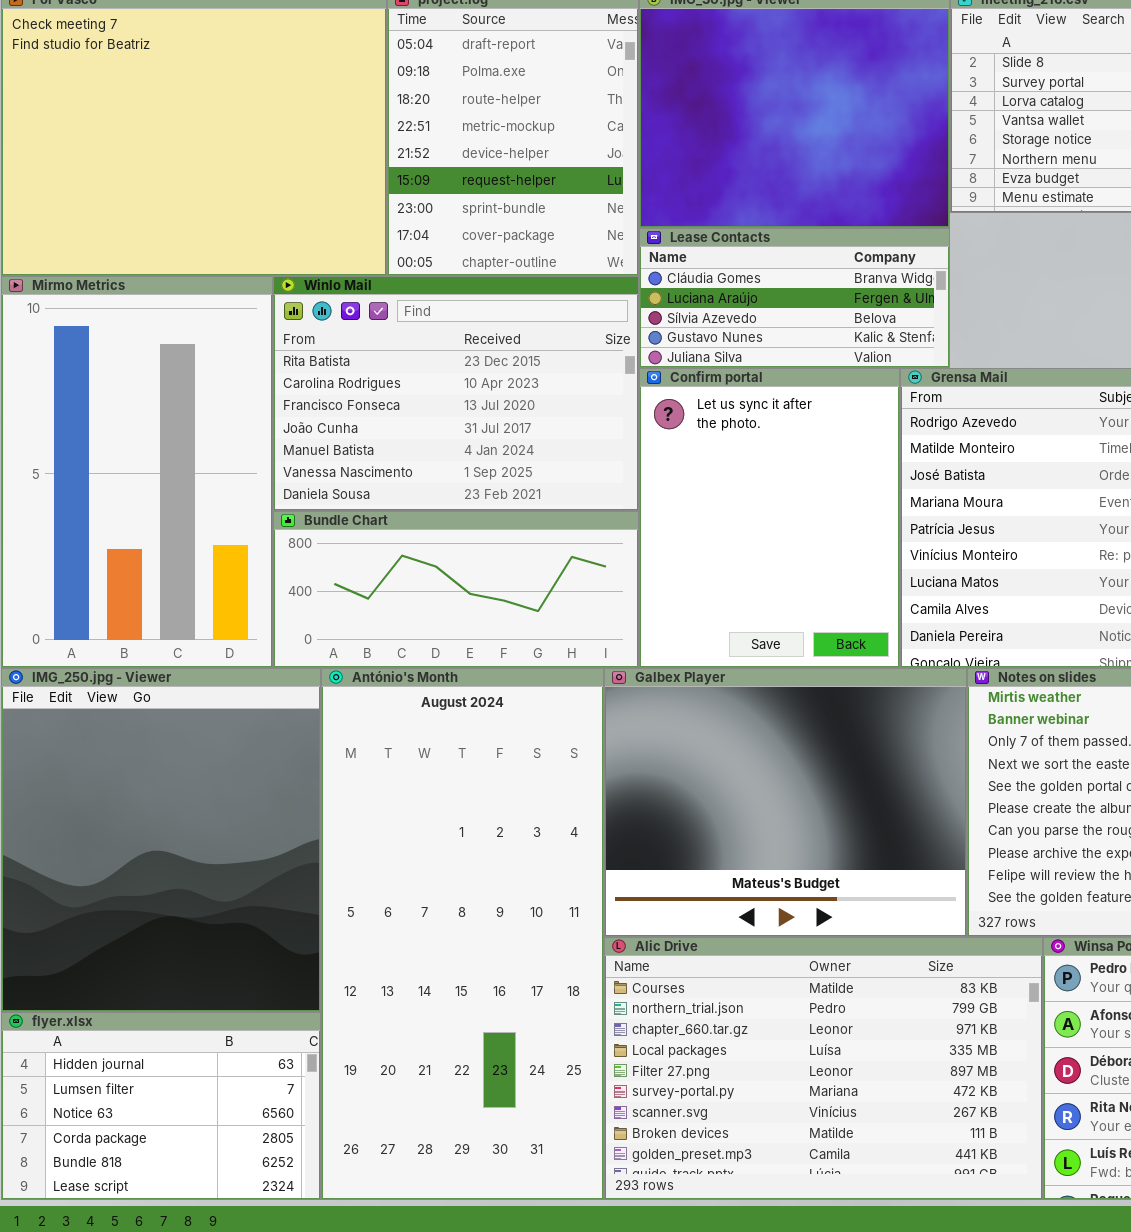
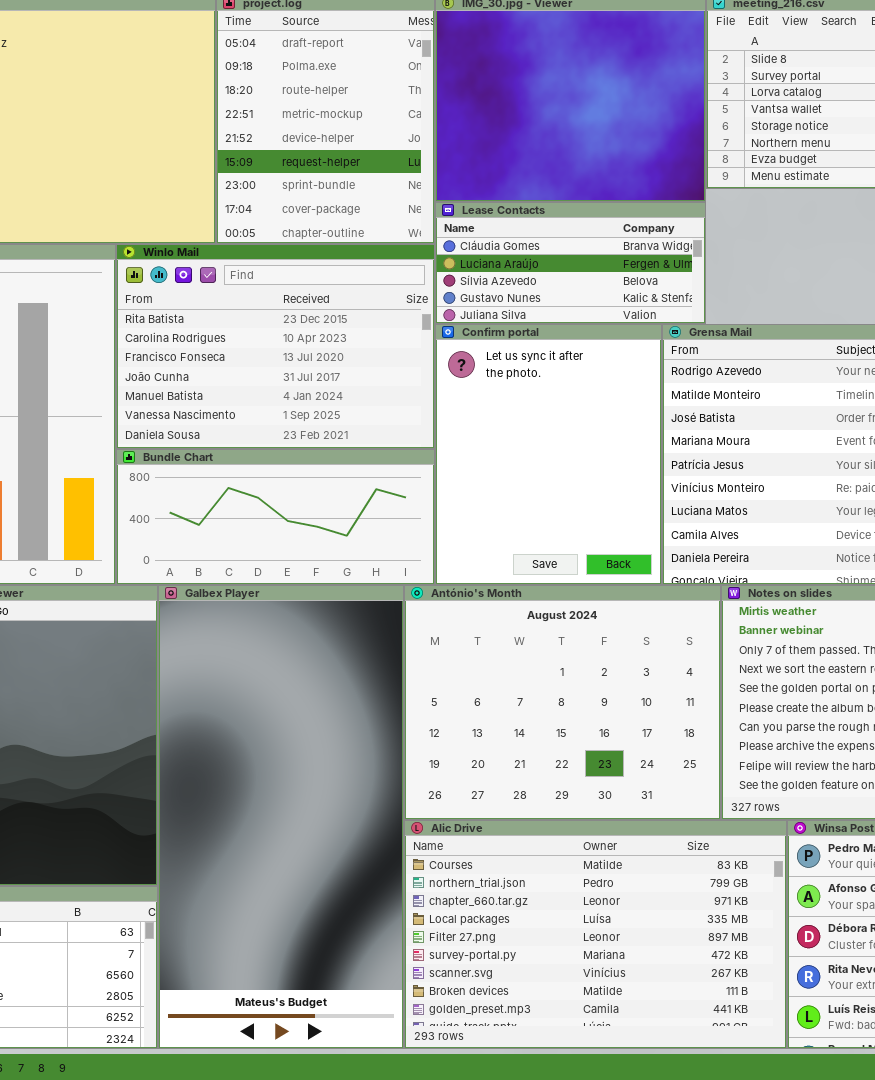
António's Month: [321,668,604,1200] -> [404,585,721,820], moved, resized
Galbex Player: [604,668,967,937] -> [158,585,404,1049], moved, resized

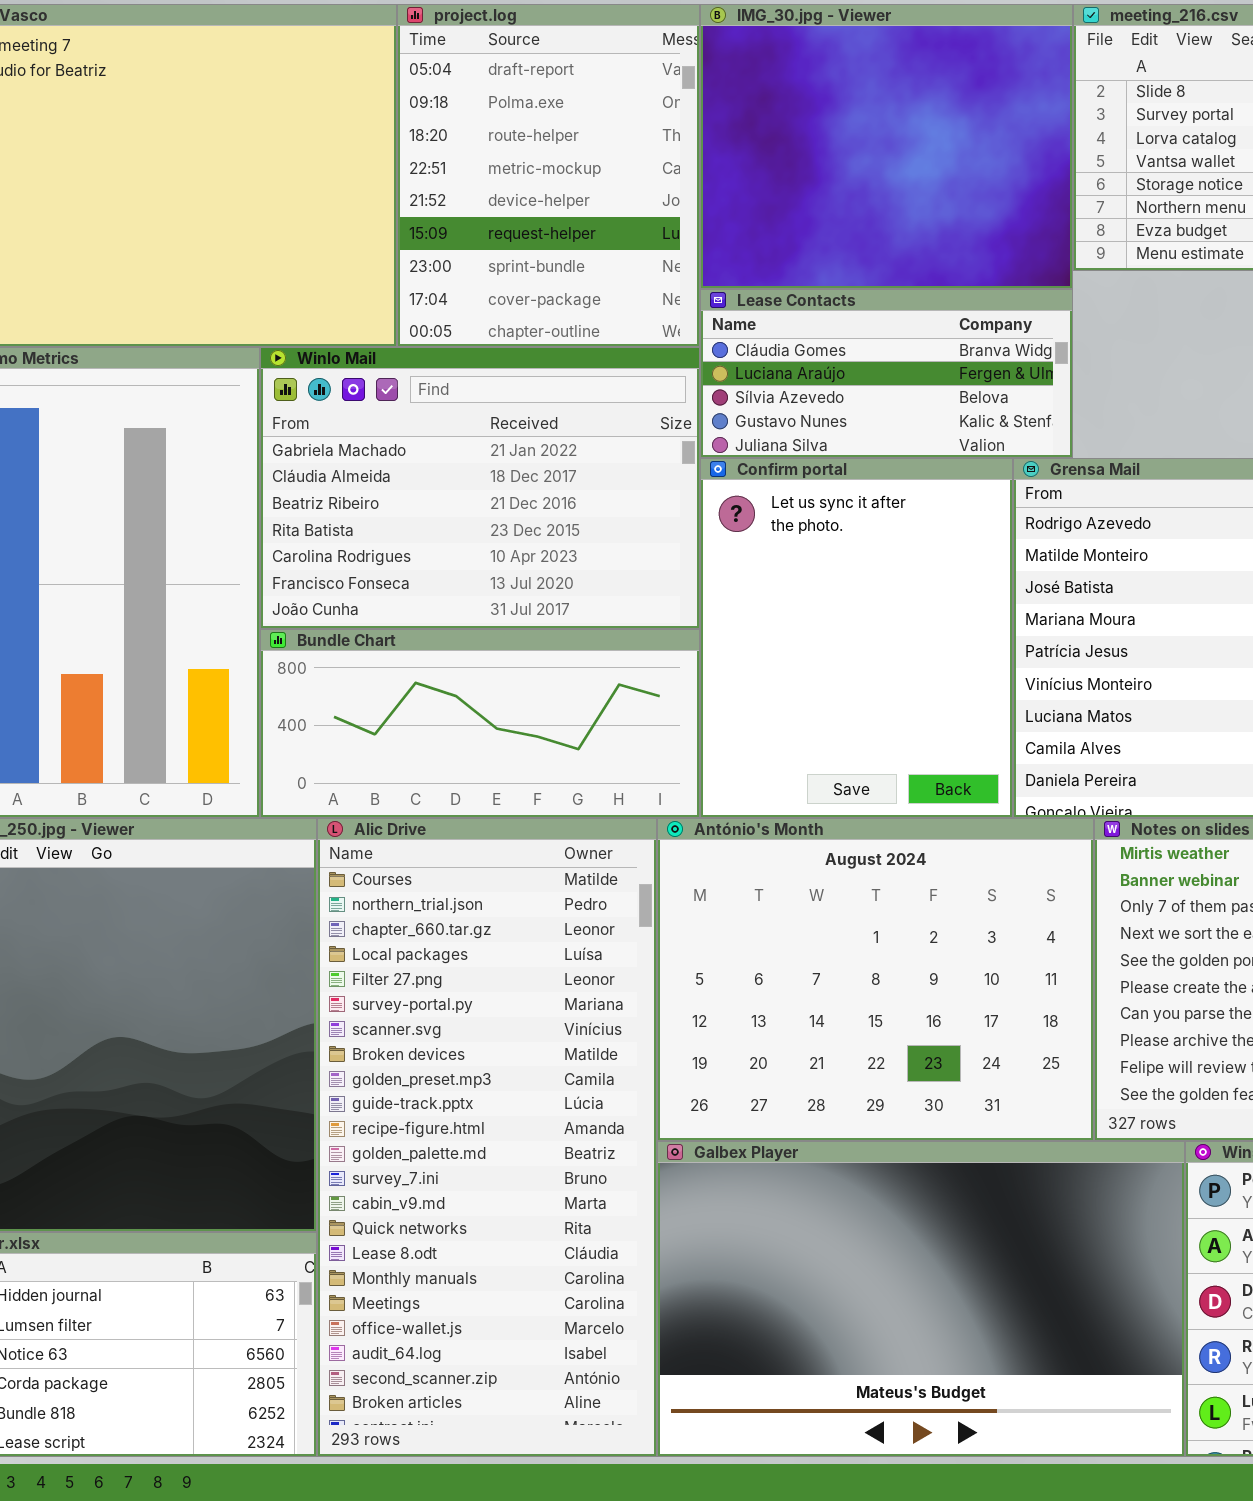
Winlo Mail: [116,244,435,449] -> [260,347,700,629], scrolled up 3 rows
Galbex Player: [158,585,404,1049] -> [657,1141,1185,1457], moved, resized
Alic Drive: [404,820,787,1049] -> [317,818,657,1457], moved, resized

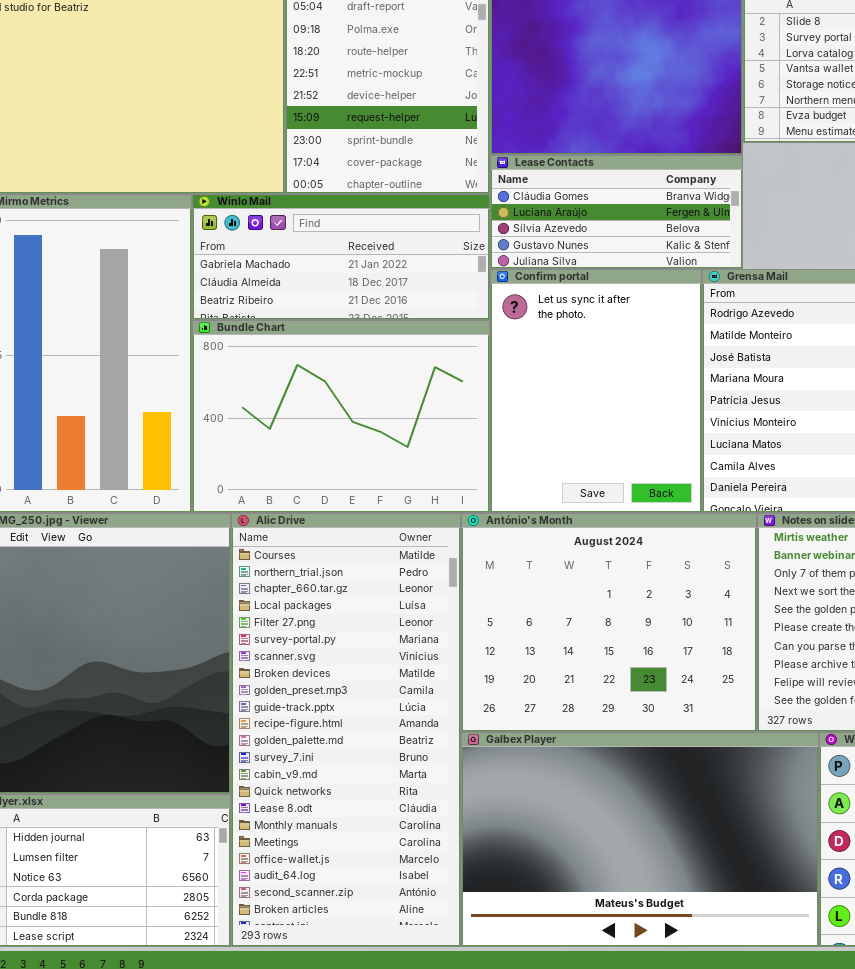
Winlo Mail: [260,347,700,629] -> [192,194,490,320], resized
Bundle Chart: [260,629,700,818] -> [192,320,490,513], resized

